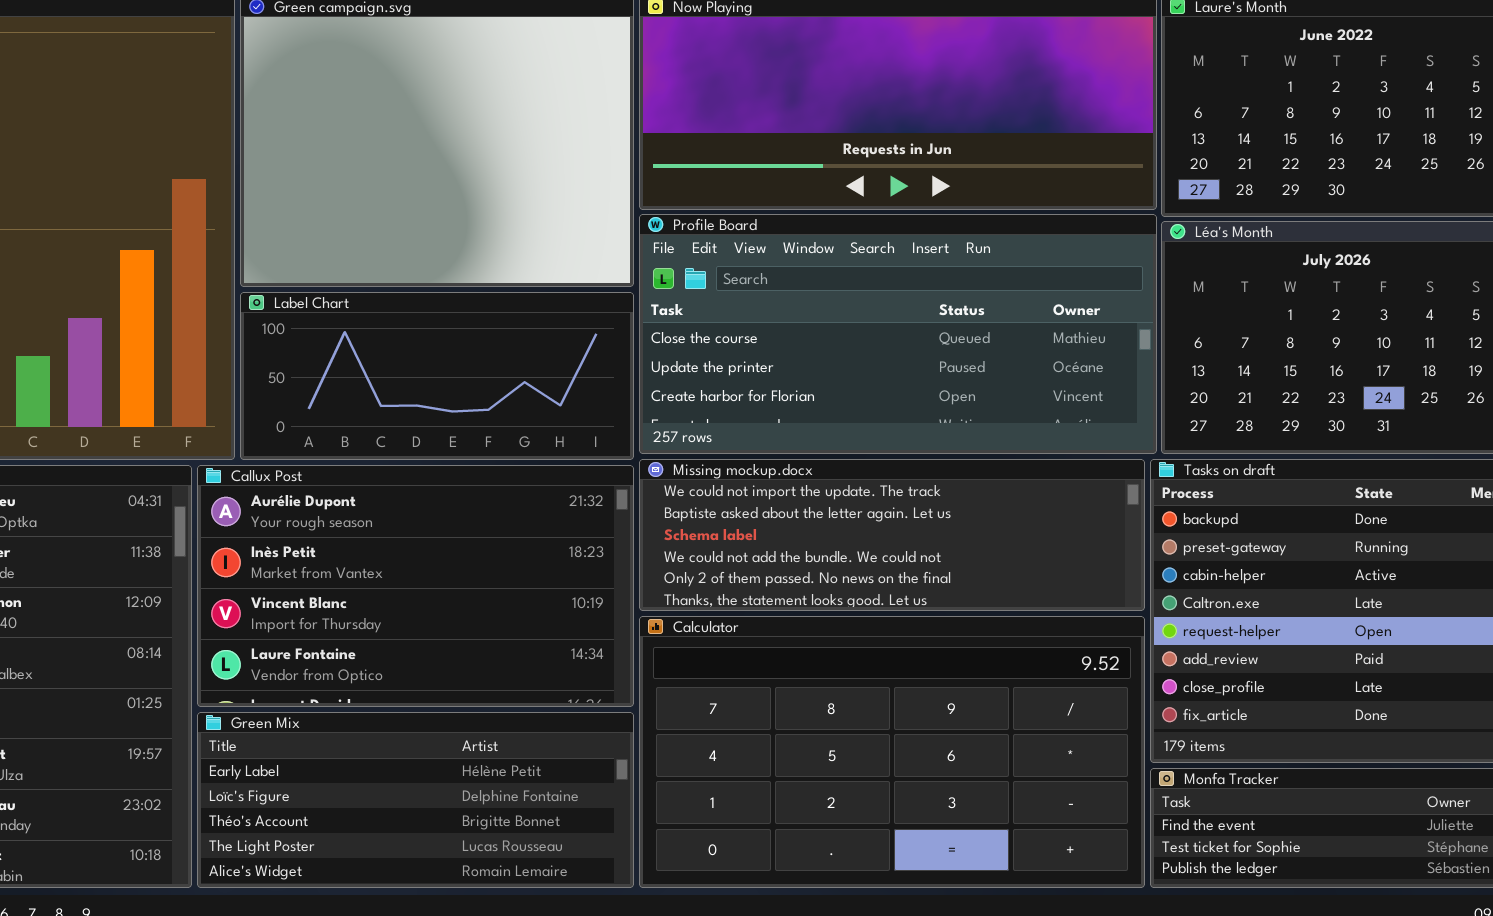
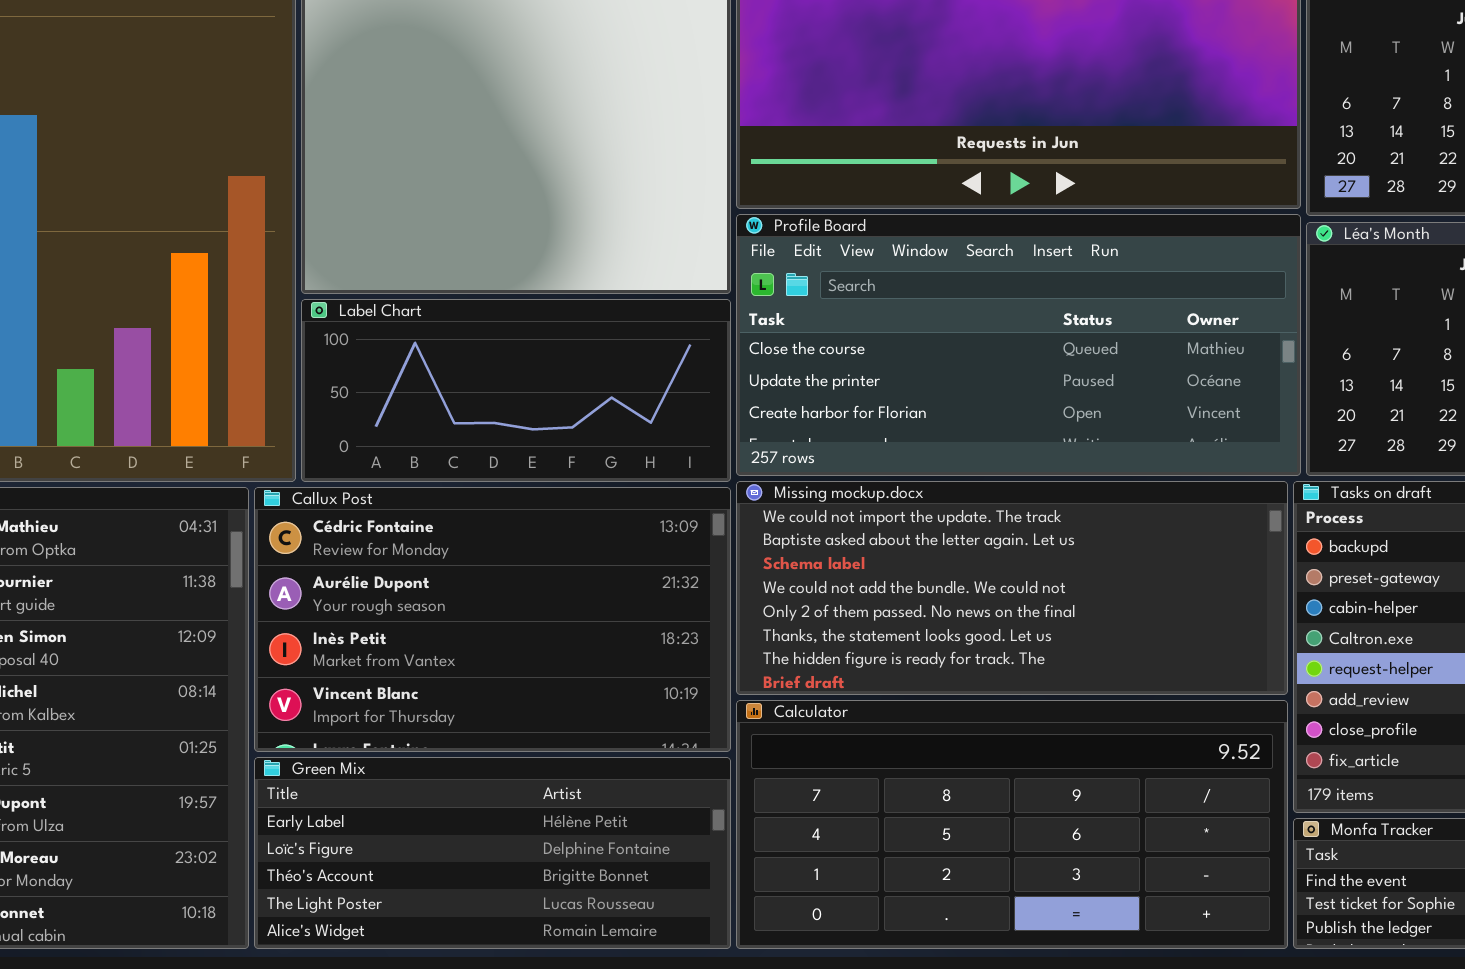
Missing mockup.docx: [639,459,1145,611] -> [736,481,1288,695], resized
Callux Post: [197,465,634,707] -> [254,487,731,752], scrolled up 1 row
Calculator: [639,616,1145,888] -> [736,700,1288,949], resized

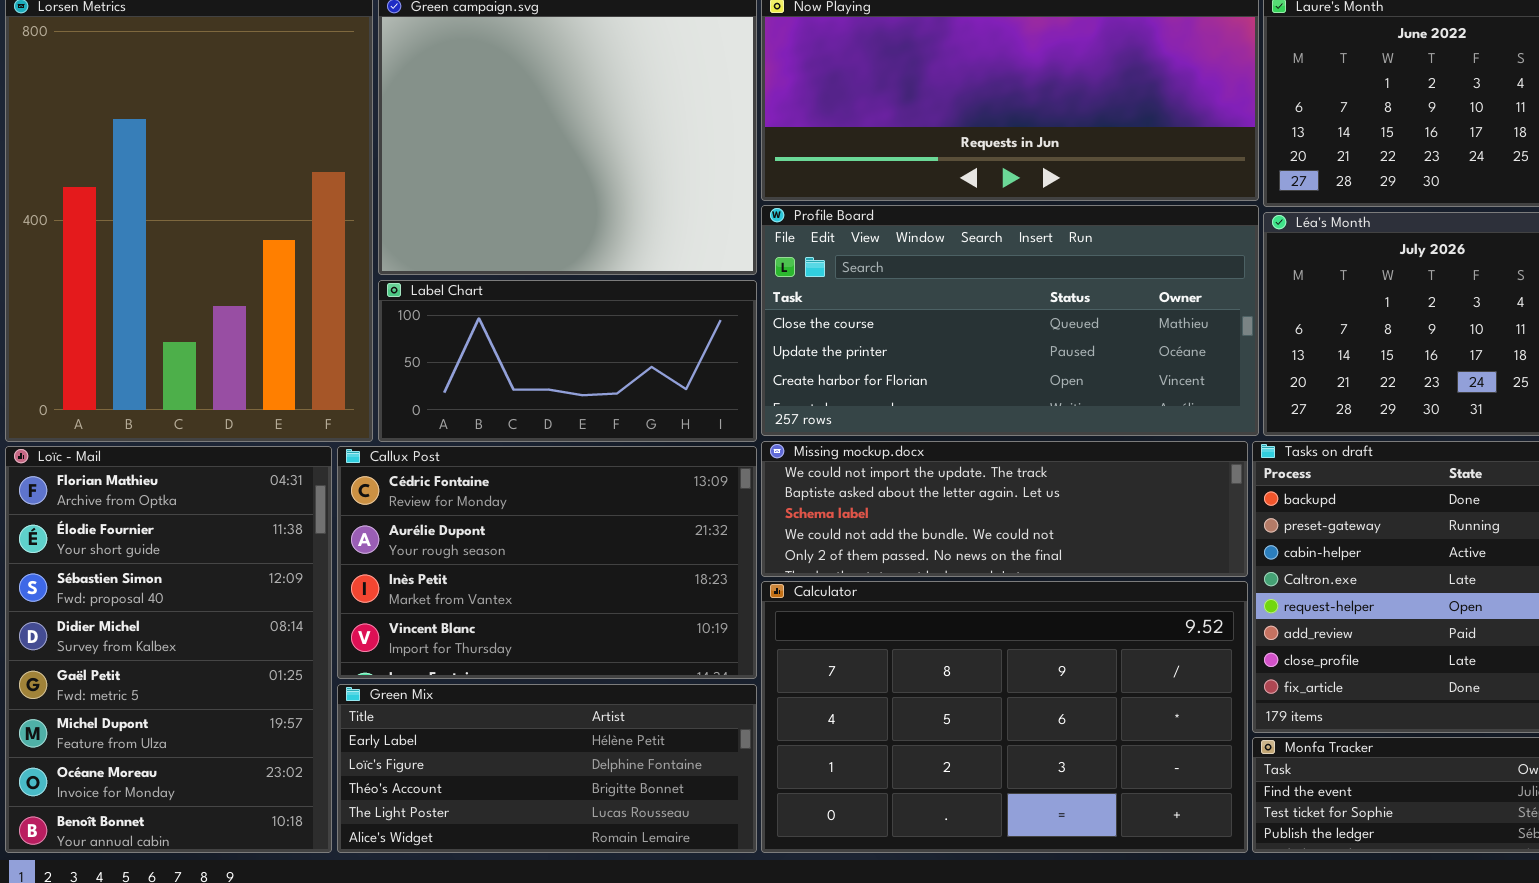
Missing mockup.docx: [736,481,1288,695] -> [761,441,1248,577], resized
Calculator: [736,700,1288,949] -> [761,581,1248,853], resized

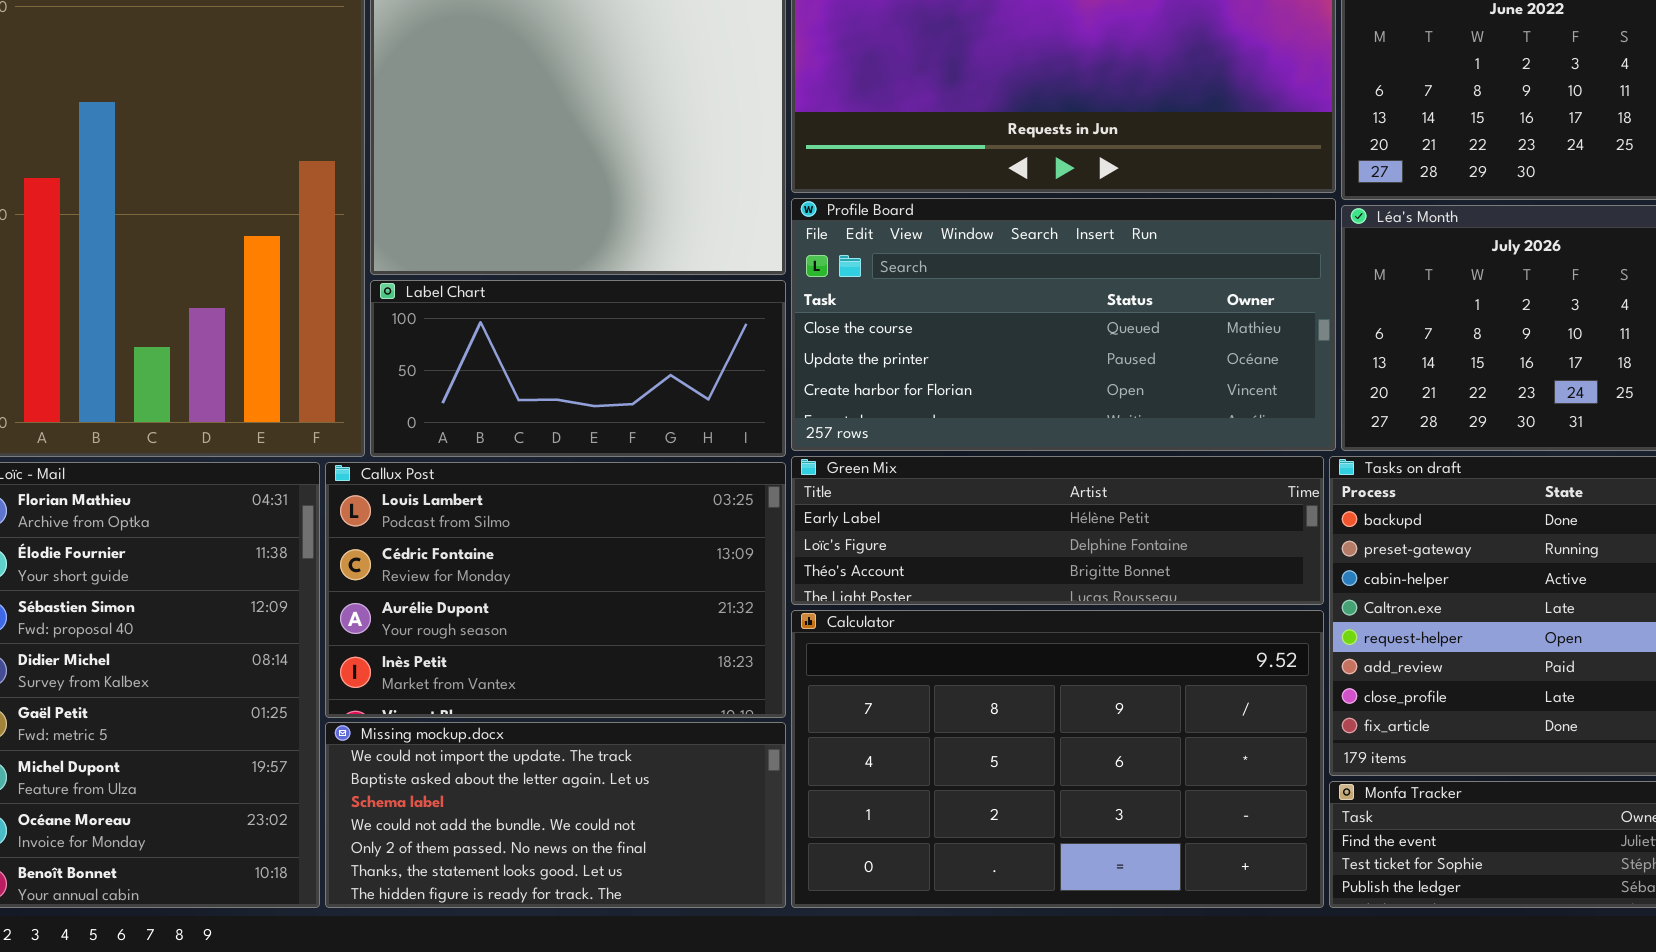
Missing mockup.docx: [761,441,1248,577] -> [325,722,786,908], moved, resized
Callux Post: [337,446,757,679] -> [325,462,786,718], scrolled up 1 row
Green Mix: [337,684,757,853] -> [791,456,1324,605], moved, resized

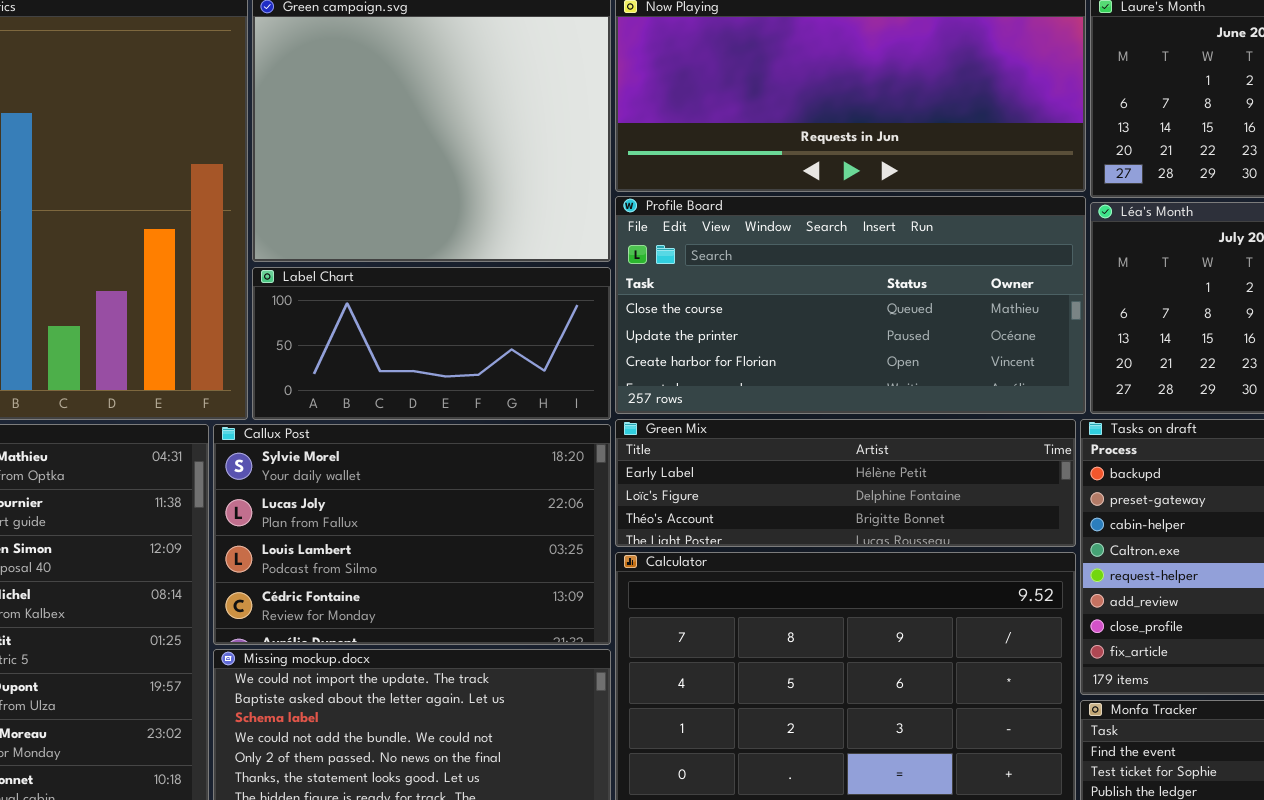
Callux Post: [325,462,786,718] -> [213,424,611,645], scrolled up 2 rows

